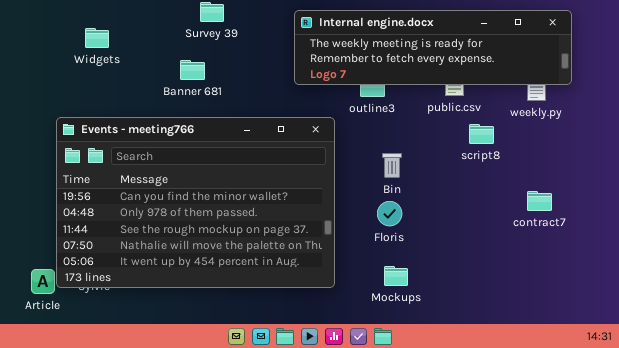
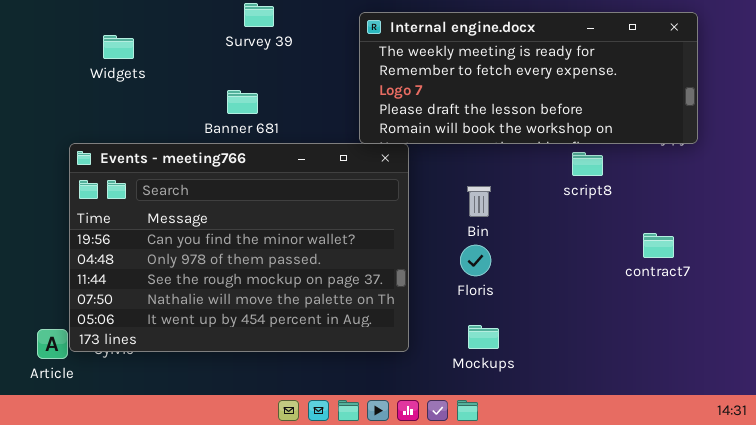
Internal engine.docx: [294,10,572,85] -> [359,12,698,144], resized
Banner 681: [180,60,205,80] -> [227,90,258,114], moved

